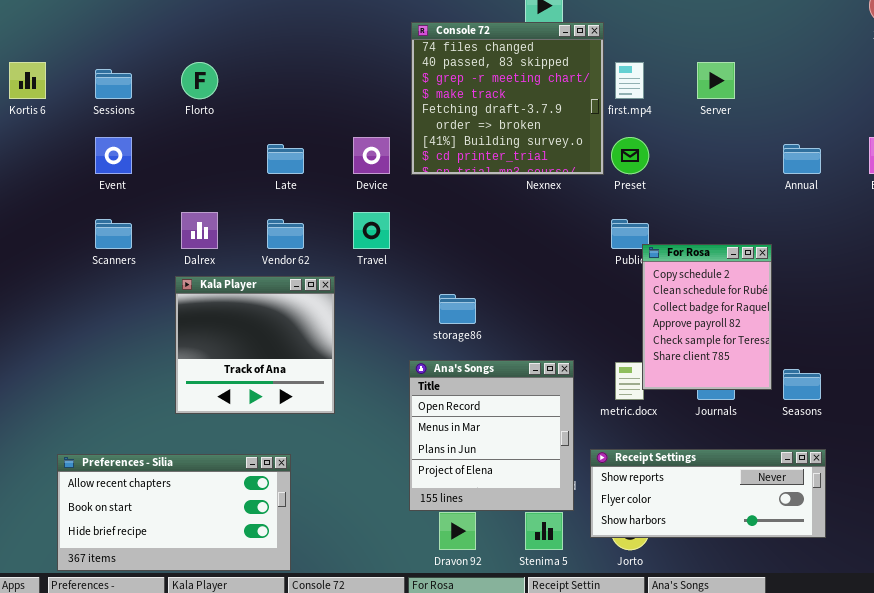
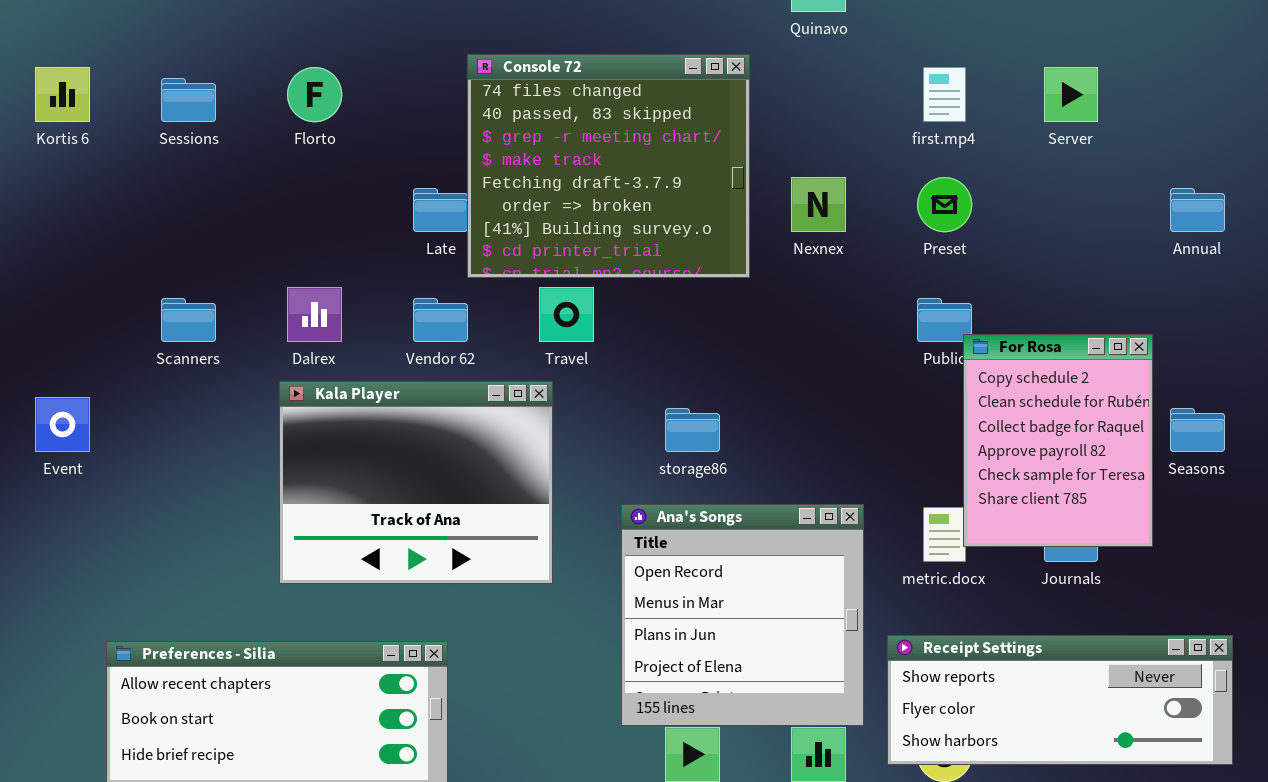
Console 72: [411,22,604,175] -> [467,54,750,278], moved
Event: [95,137,132,174] -> [35,397,90,452], moved
Kala Player: [175,276,335,414] -> [279,381,553,584], resized
Seasons: [783,369,821,400] -> [1170,408,1225,452], moved

